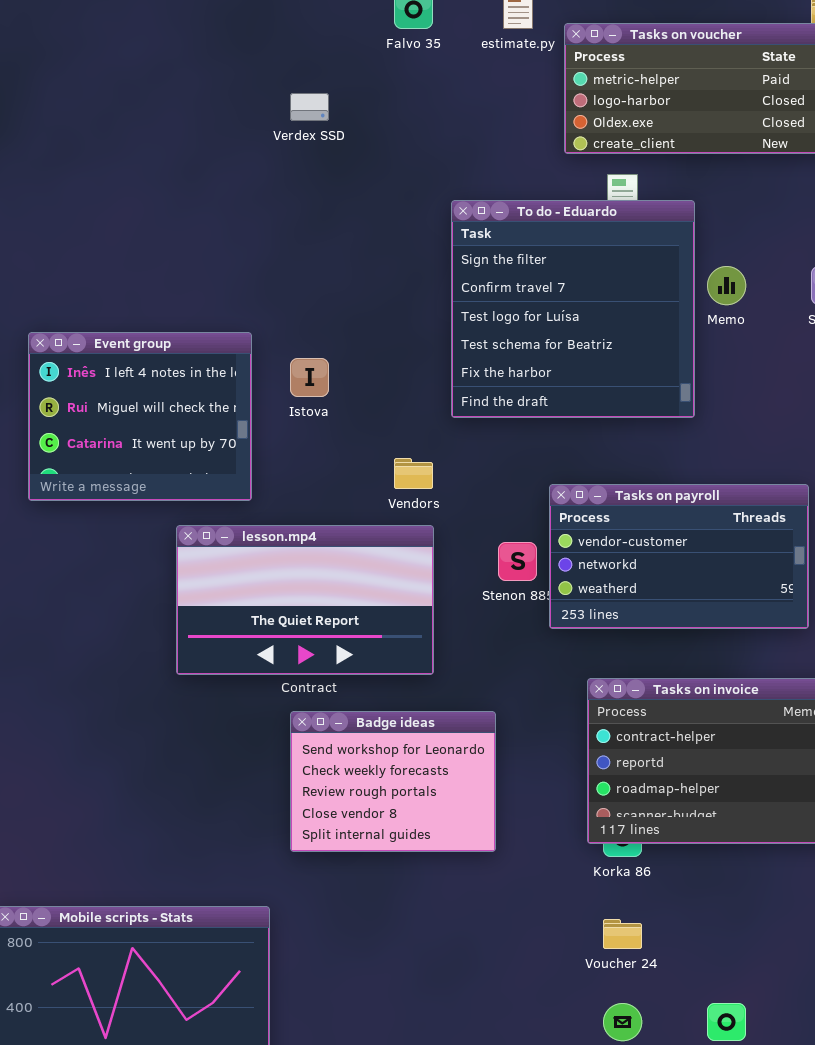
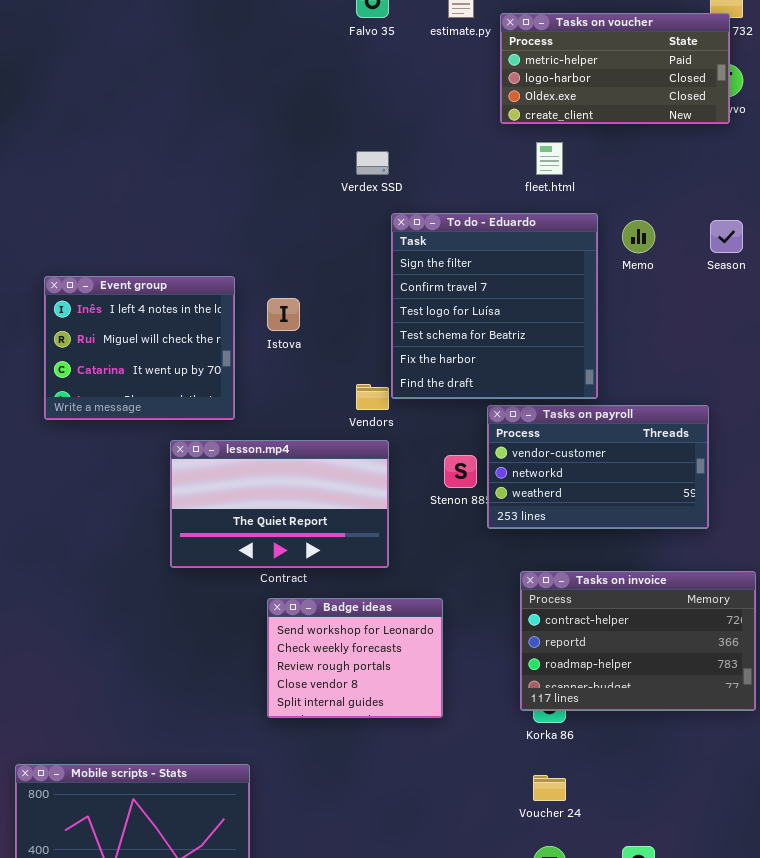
Verdex SSD: [290,93,329,121] -> [356,151,389,175], moved
To do - Eduardo: [451,200,695,418] -> [391,213,598,399], moved

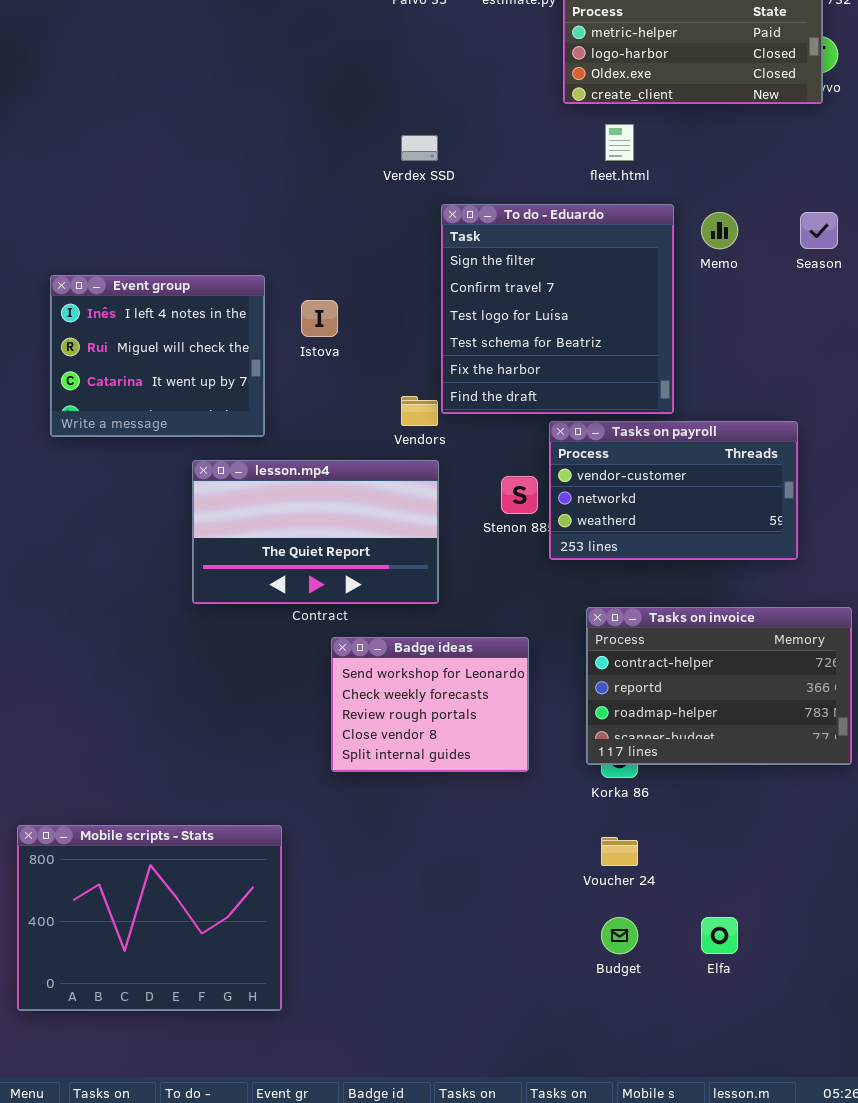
Badge ideas: [267,598,443,718] -> [331,637,529,772], moved

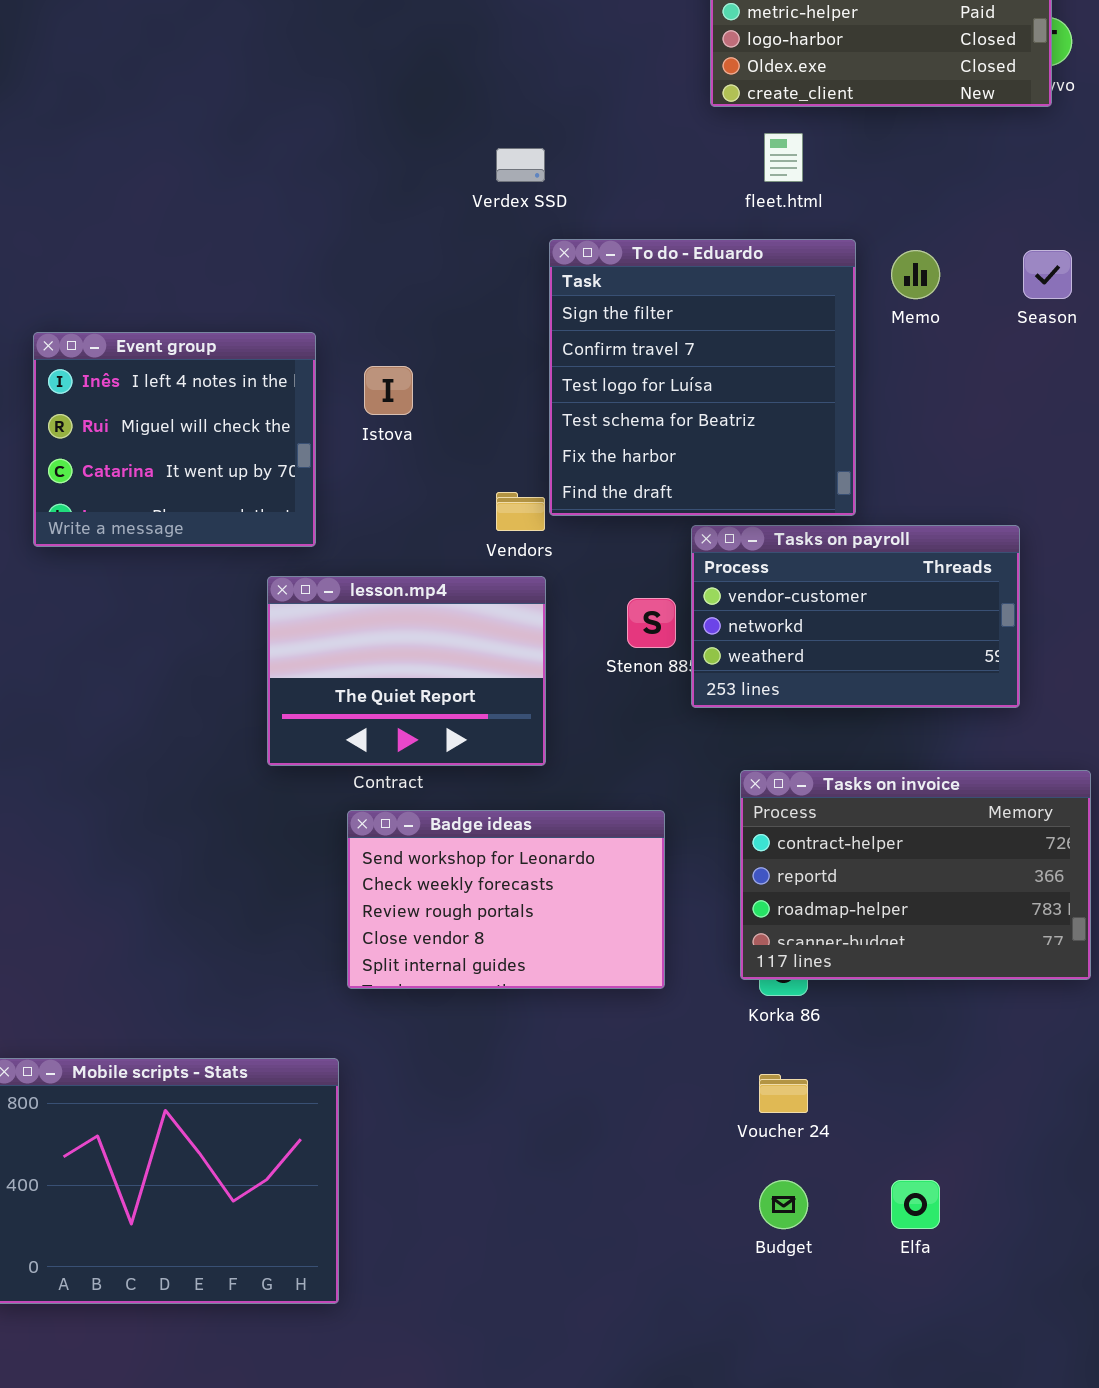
lesson.mp4: [192,460,439,604] -> [267,576,546,766], resized
Badge ideas: [331,637,529,772] -> [347,810,665,989], resized

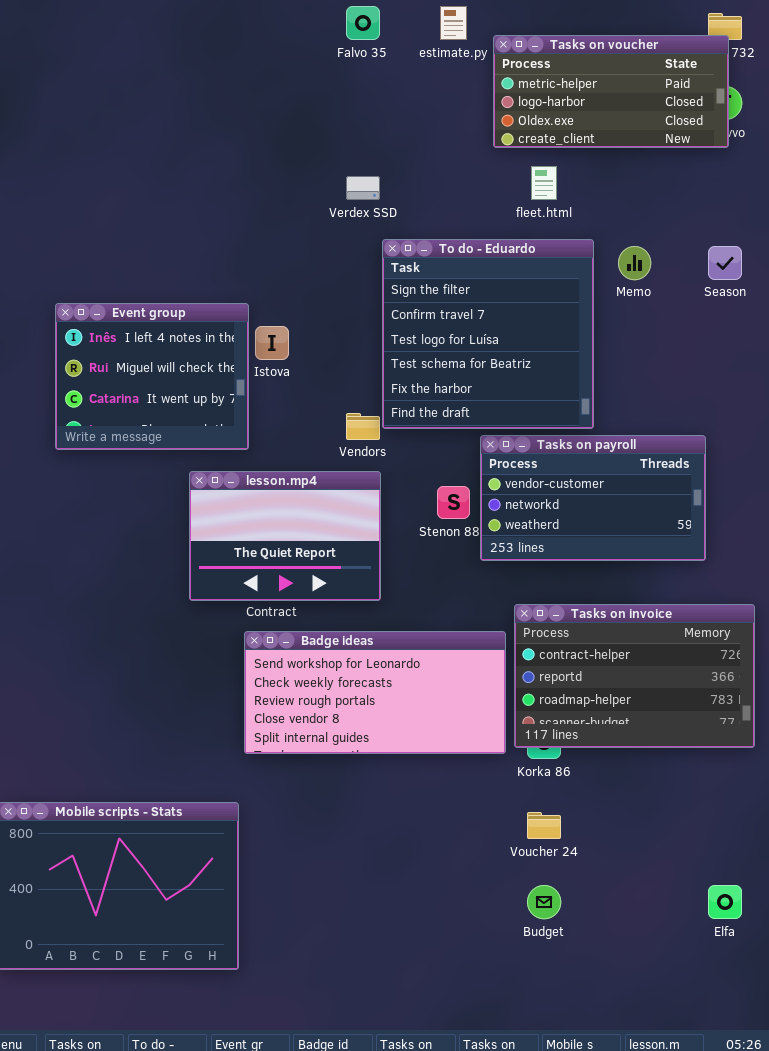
Event group: [33,332,316,547] -> [55,303,249,450], moved
Badge ideas: [347,810,665,989] -> [244,631,506,754], resized
Elfa: [891,1180,940,1229] -> [708,885,742,919], moved

